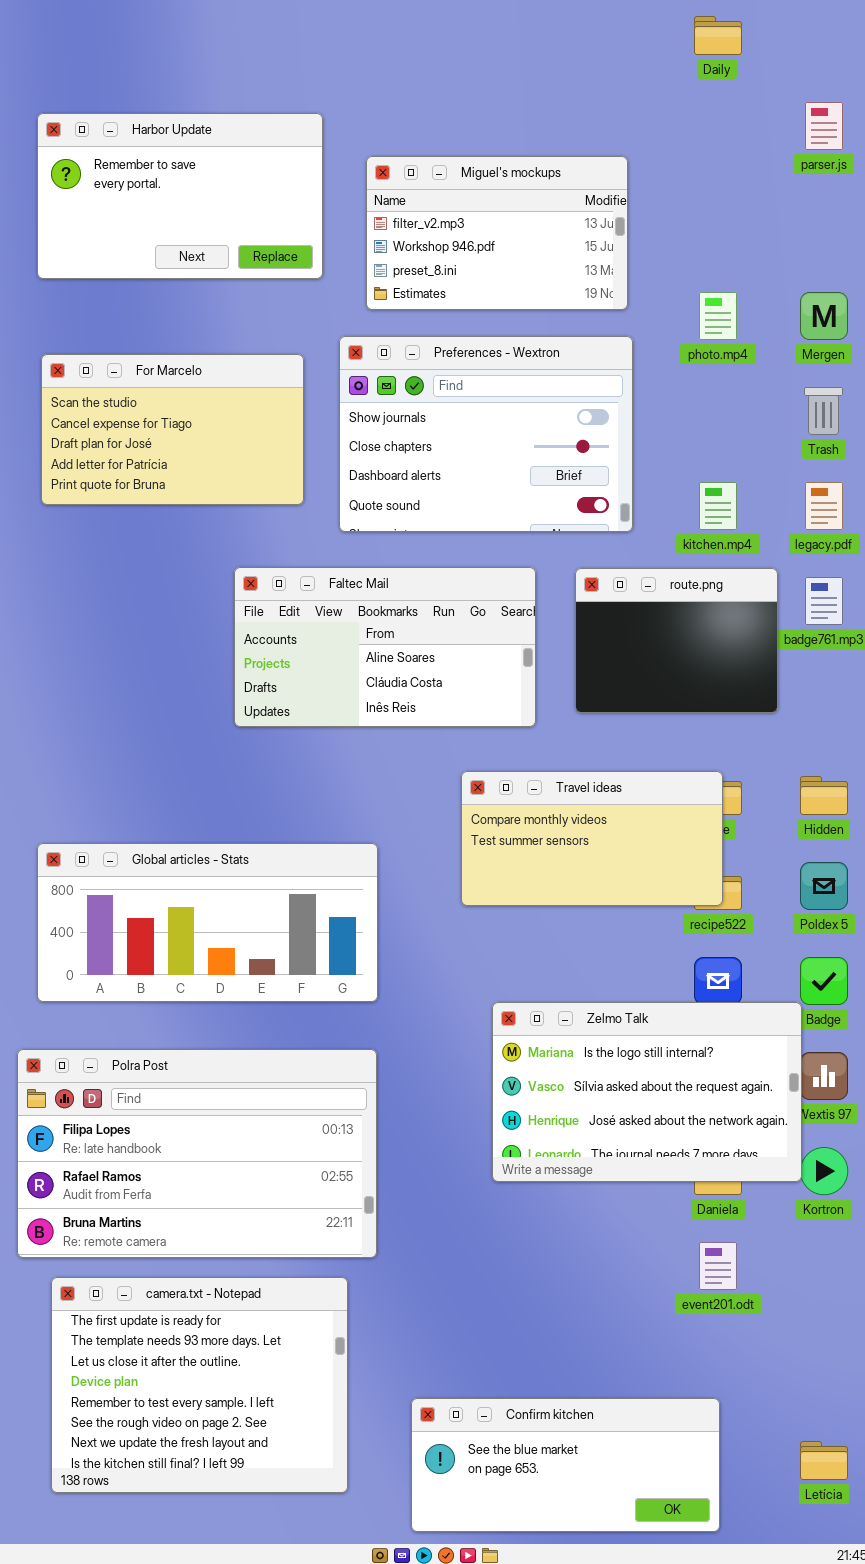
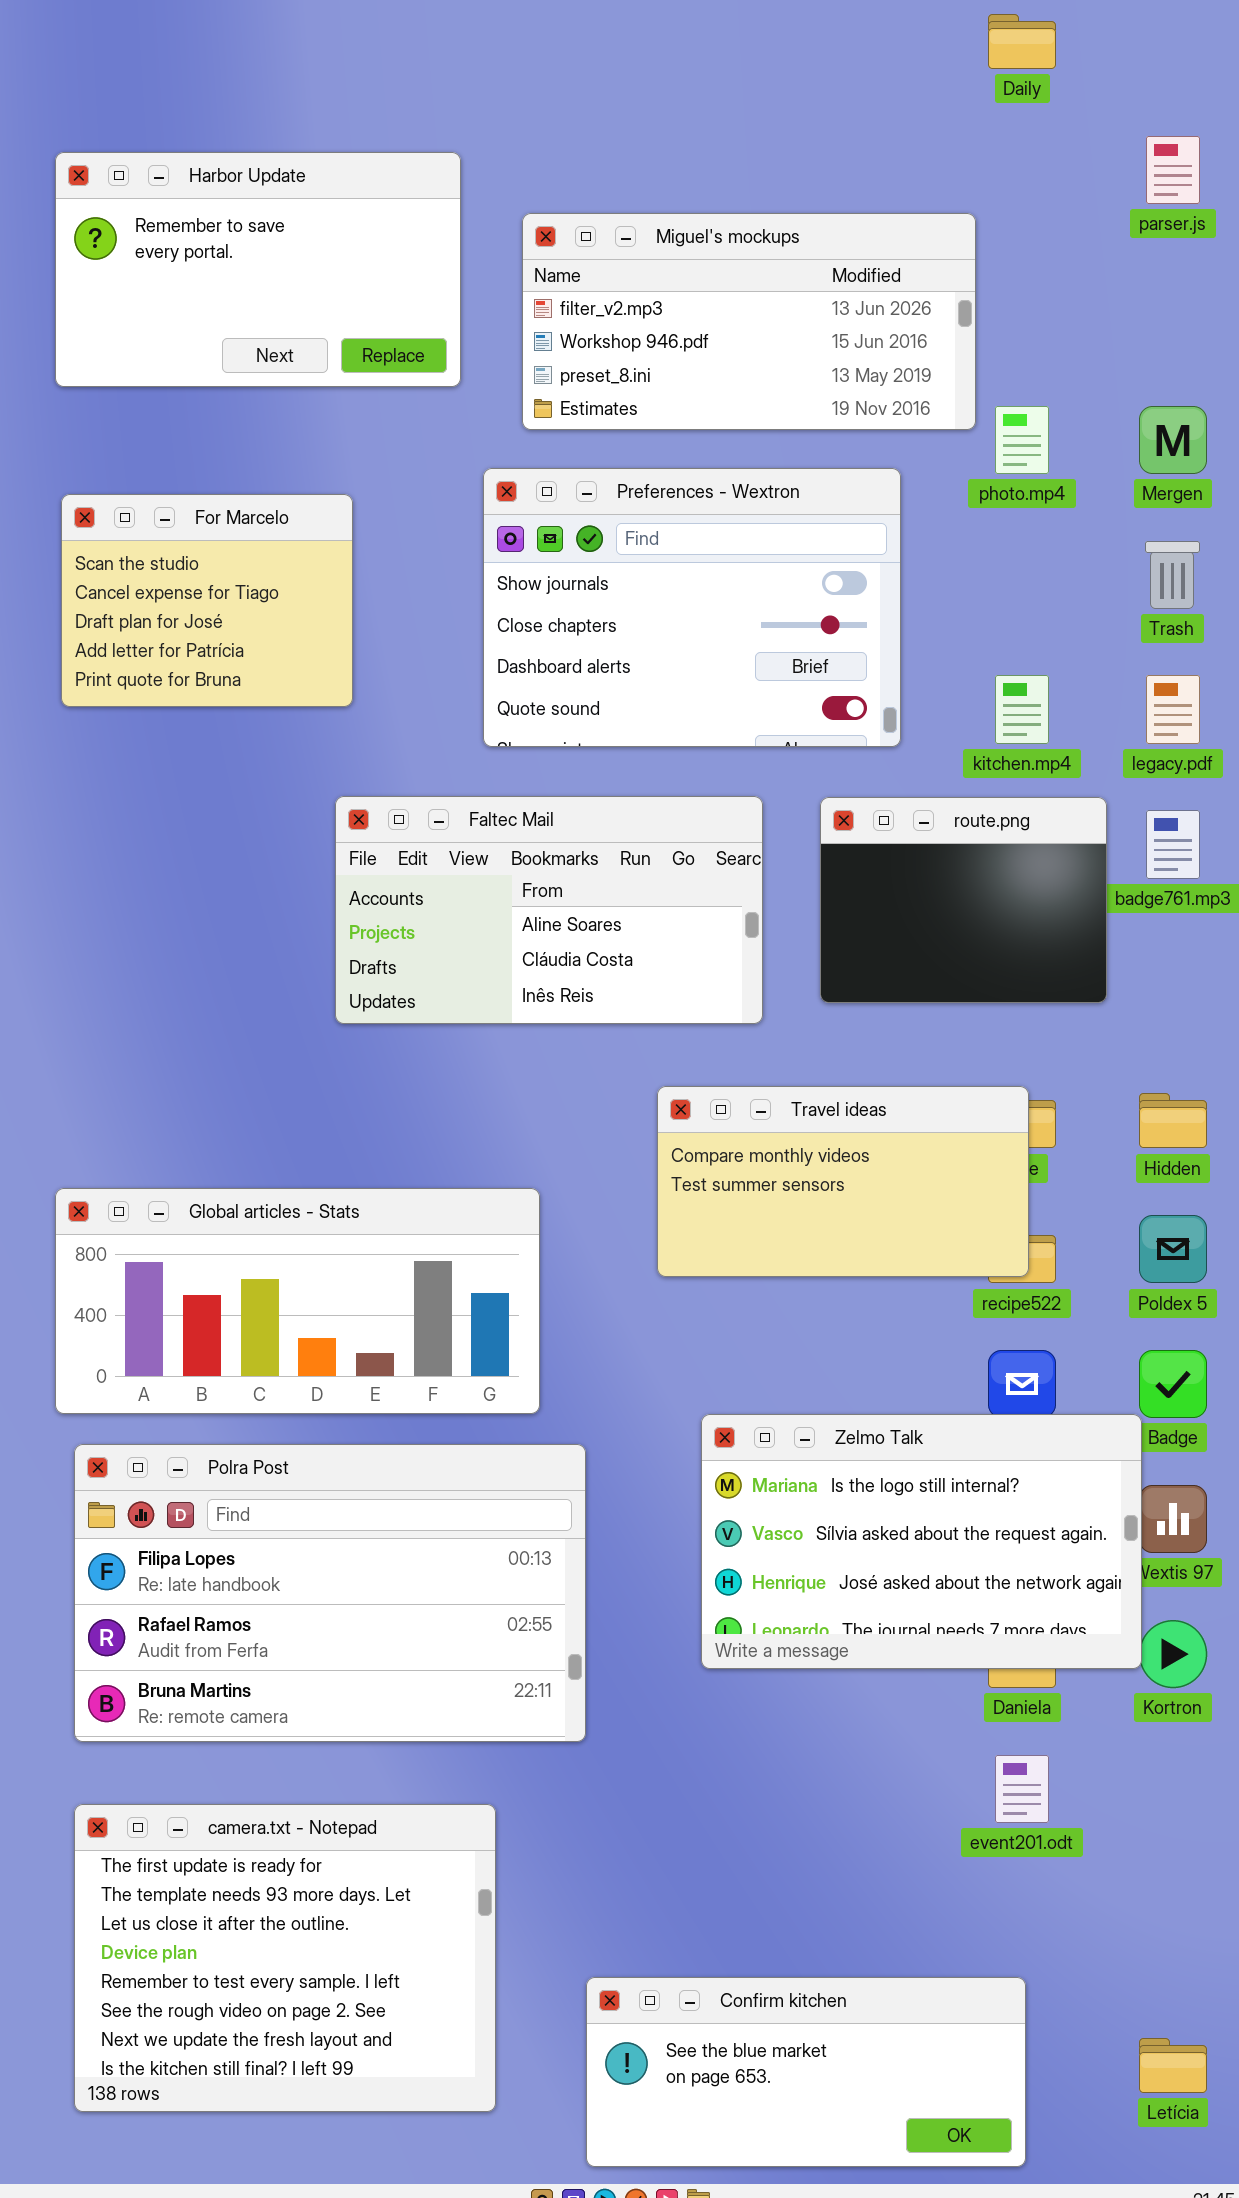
Miguel's mockups: [366,156,628,310] -> [522,213,976,430], resized
For Marcelo: [41,354,304,505] -> [61,494,353,707], resized
Polra Post: [17,1049,377,1258] -> [74,1444,586,1742], moved

